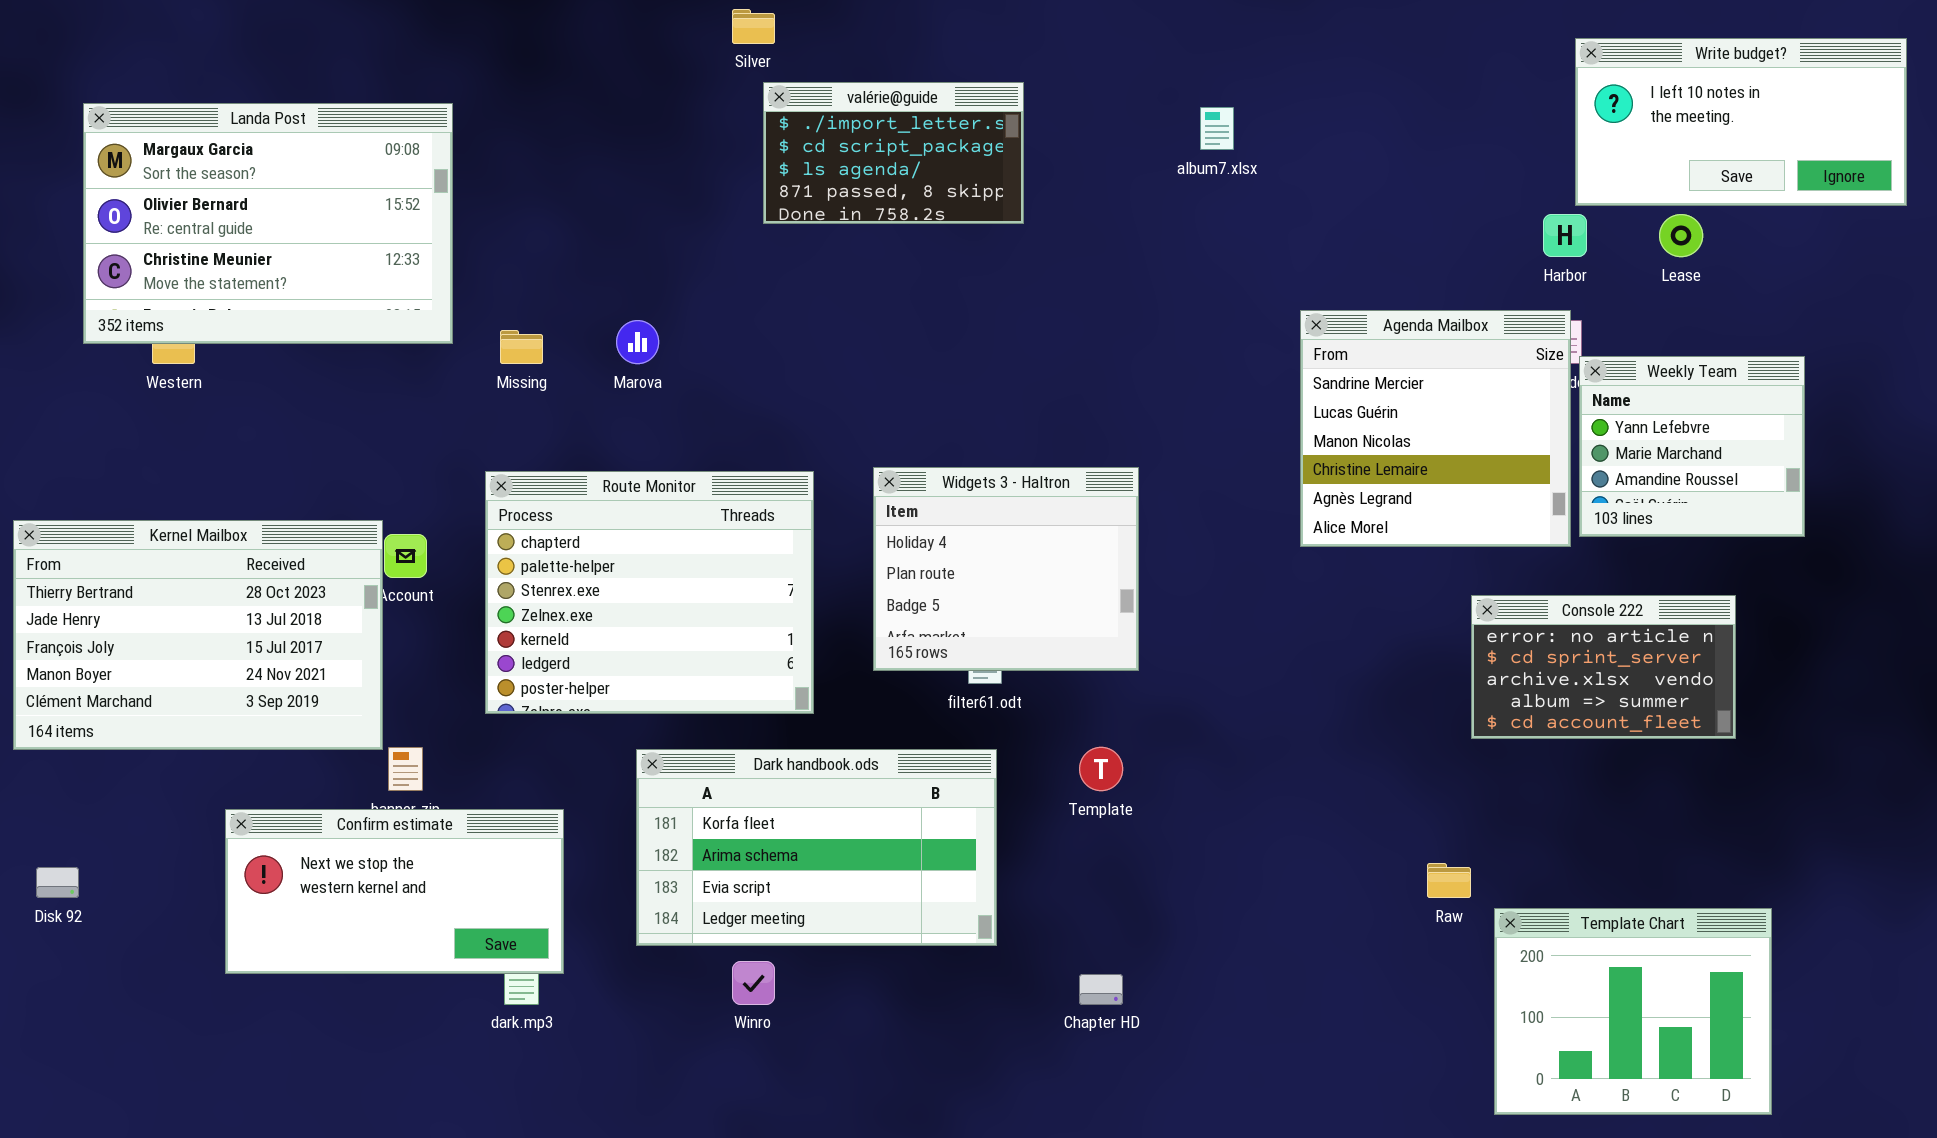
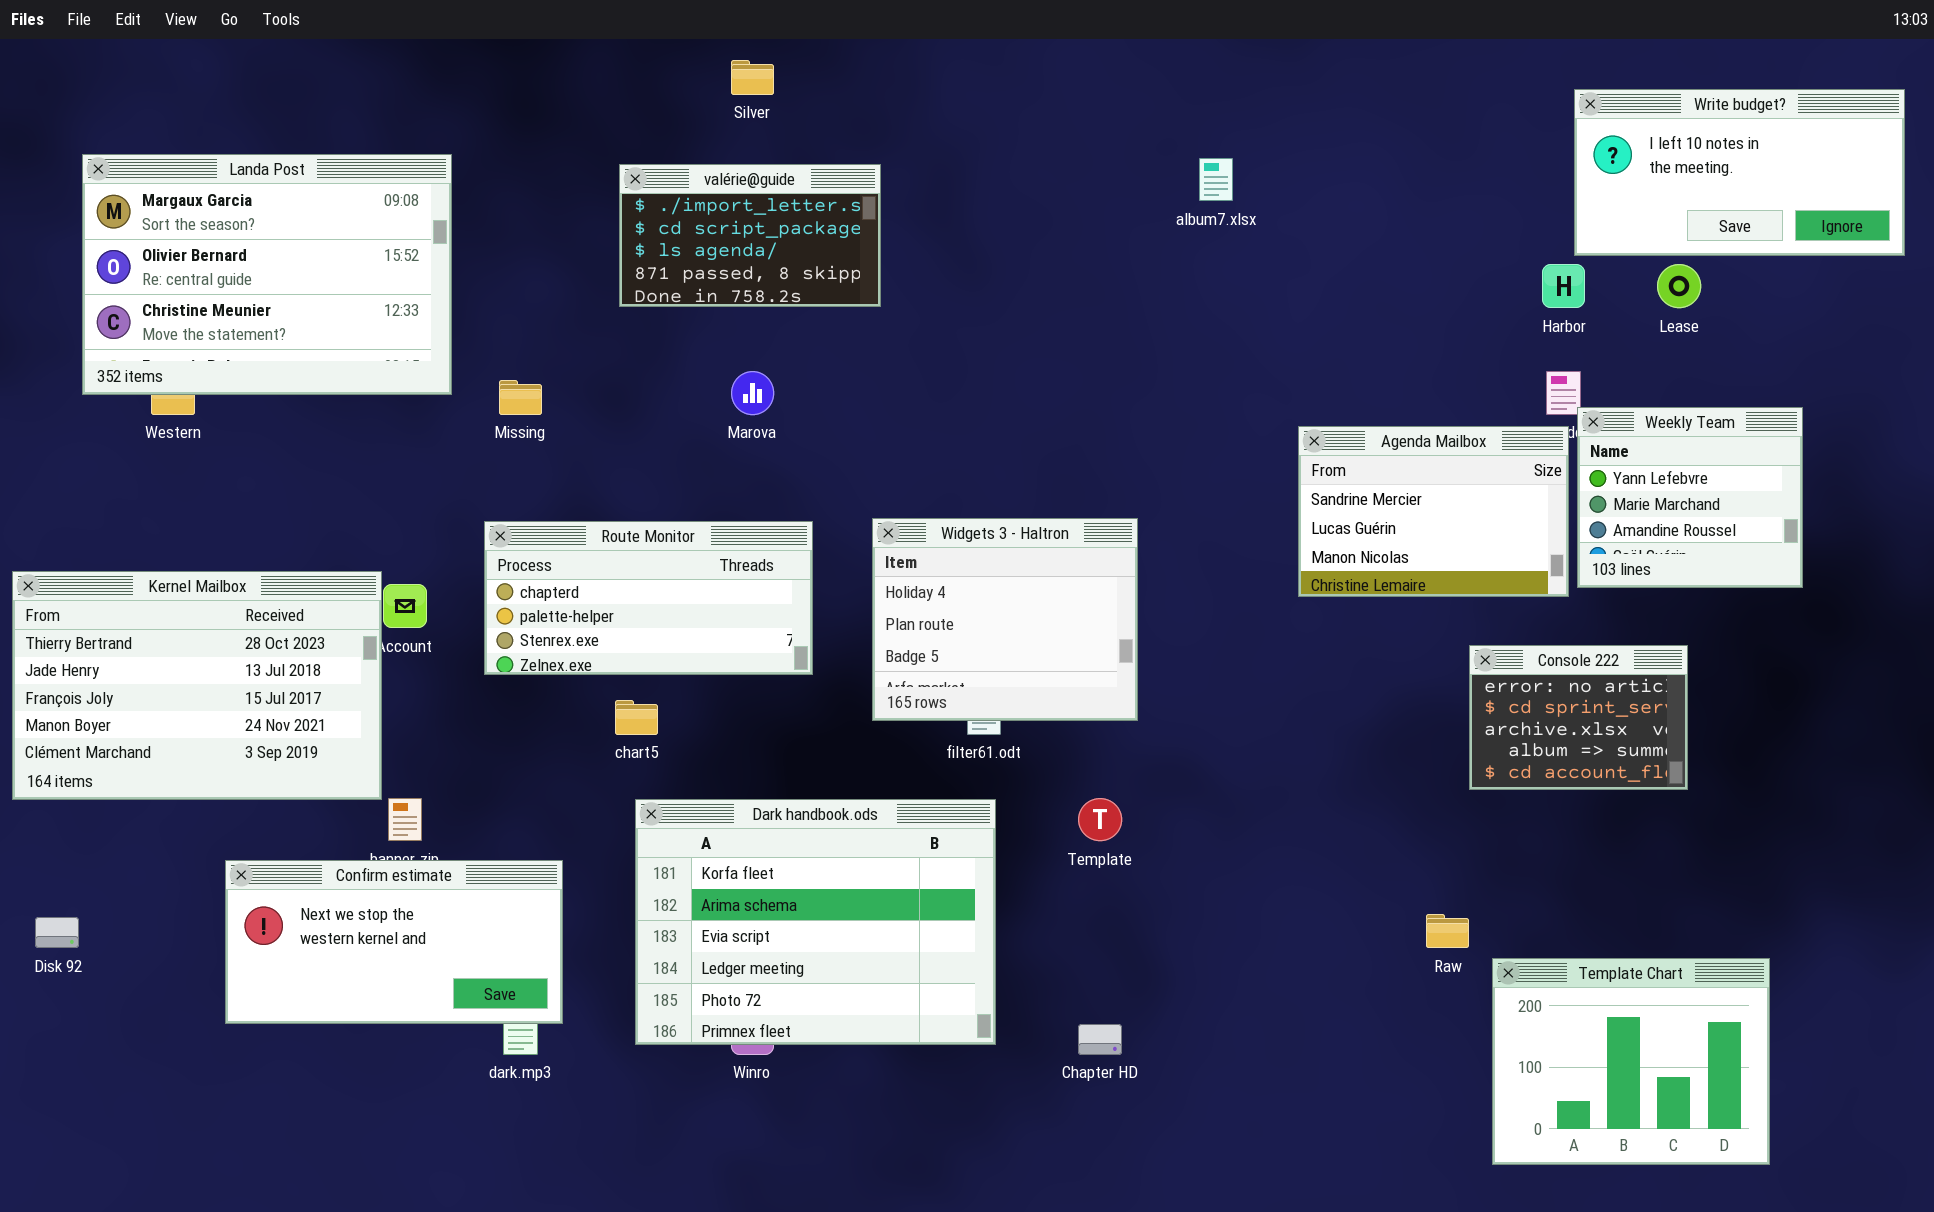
valérie@guide: [763,82,1024,224] -> [619,164,881,307], moved
Agenda Mailbox: [1300,310,1571,547] -> [1298,426,1569,597], resized
Marova: [616,320,659,364] -> [731,371,774,415], moved
Route Monitor: [485,471,814,714] -> [484,521,813,675], resized
Console 222: [1471,595,1736,739] -> [1469,645,1688,790], resized
Dark handbook.ods: [636,749,997,946] -> [635,799,996,1045], resized

